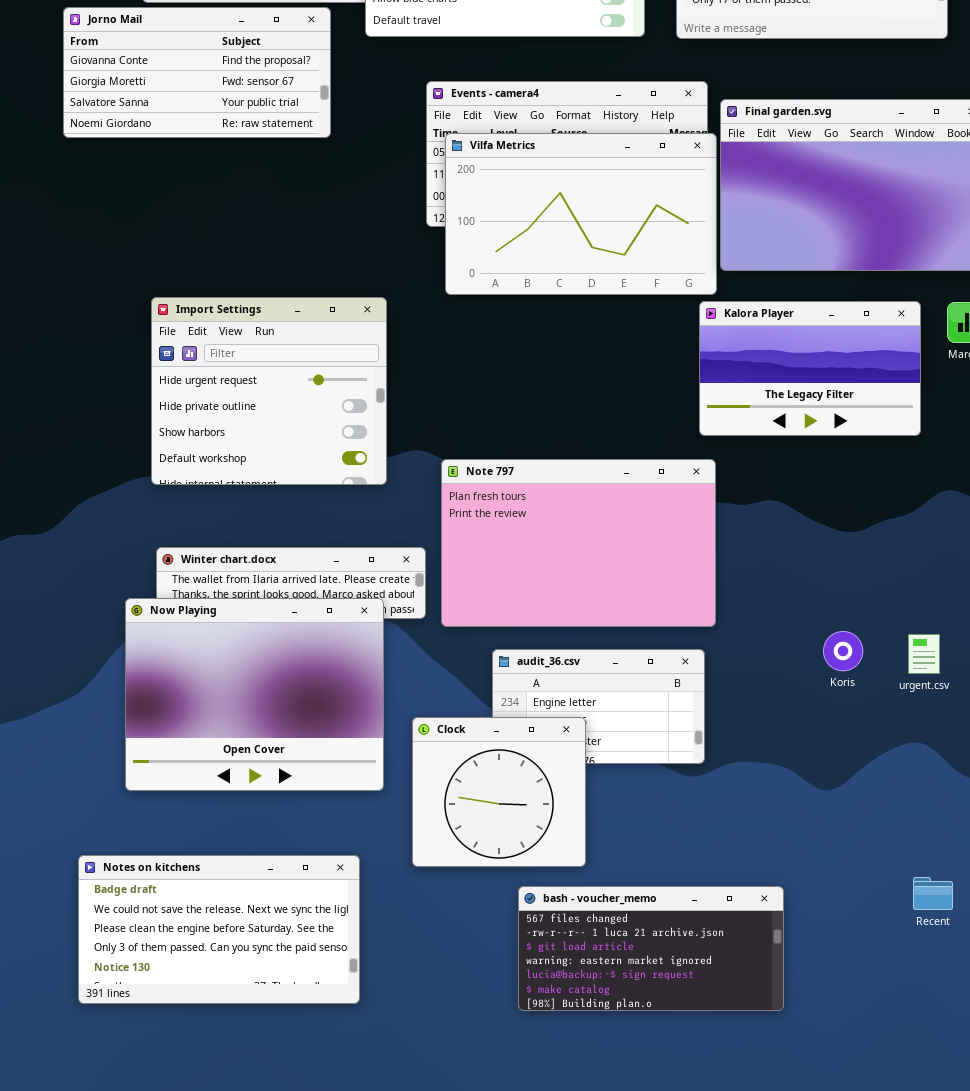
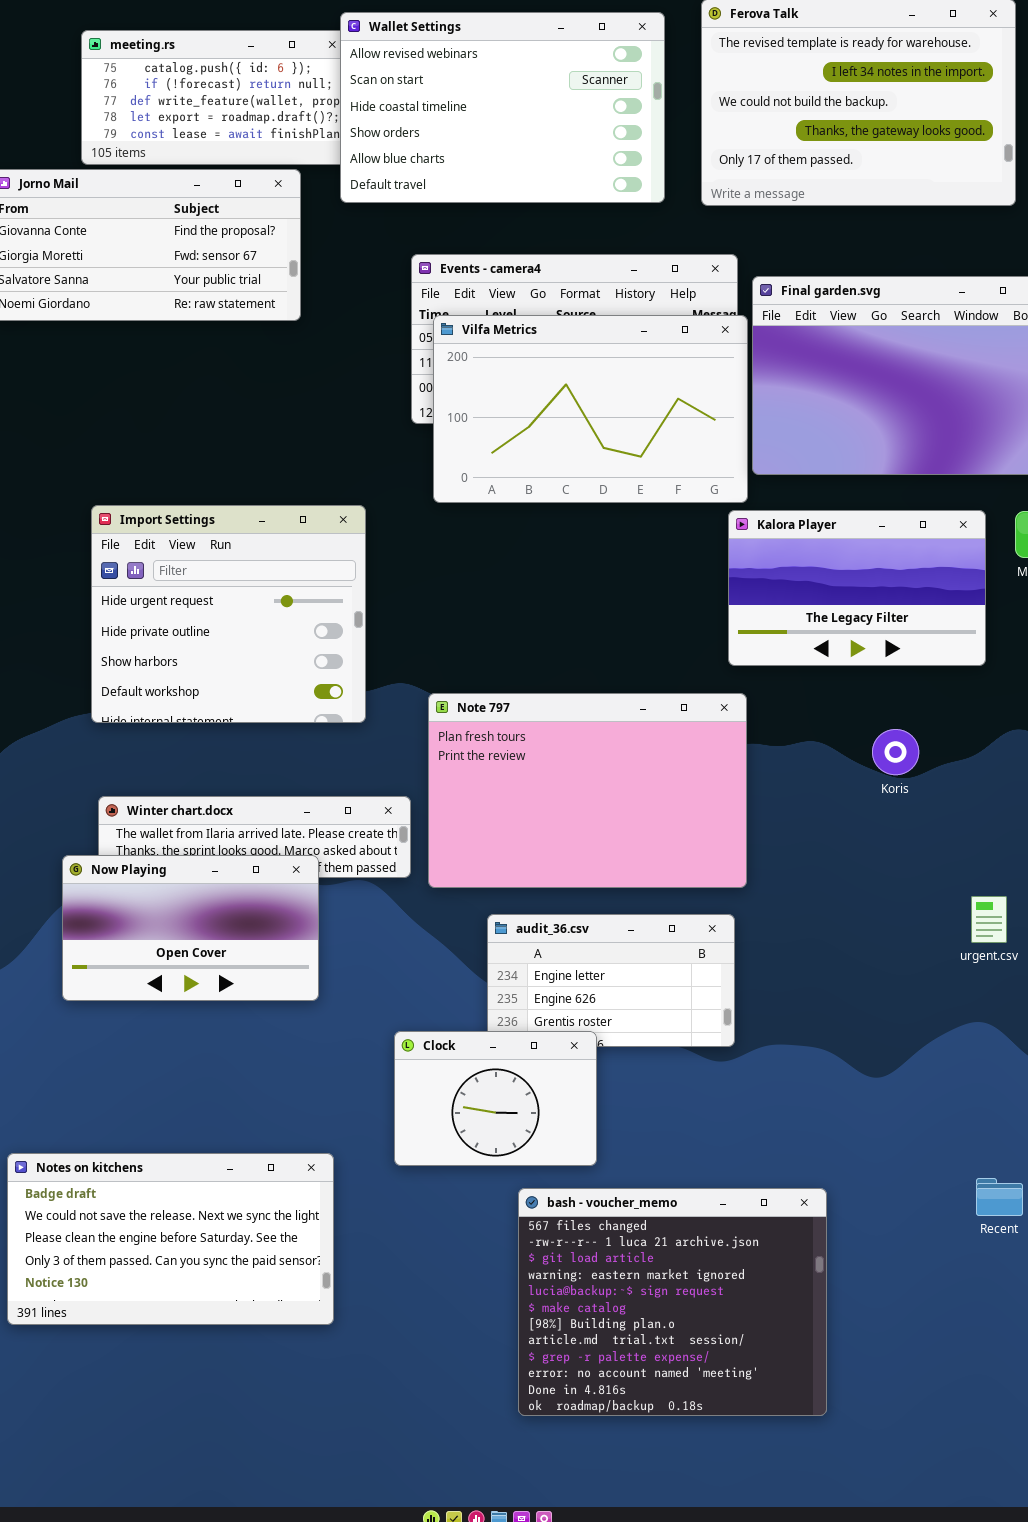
Now Playing: [125,598,384,791] -> [62,855,319,1001], resized
Koris: [823,631,863,671] -> [872,729,919,775], moved
Clock: [412,717,586,867] -> [394,1031,597,1166], resized
bash - voucher_memo: [518,886,784,1011] -> [518,1188,827,1416], resized

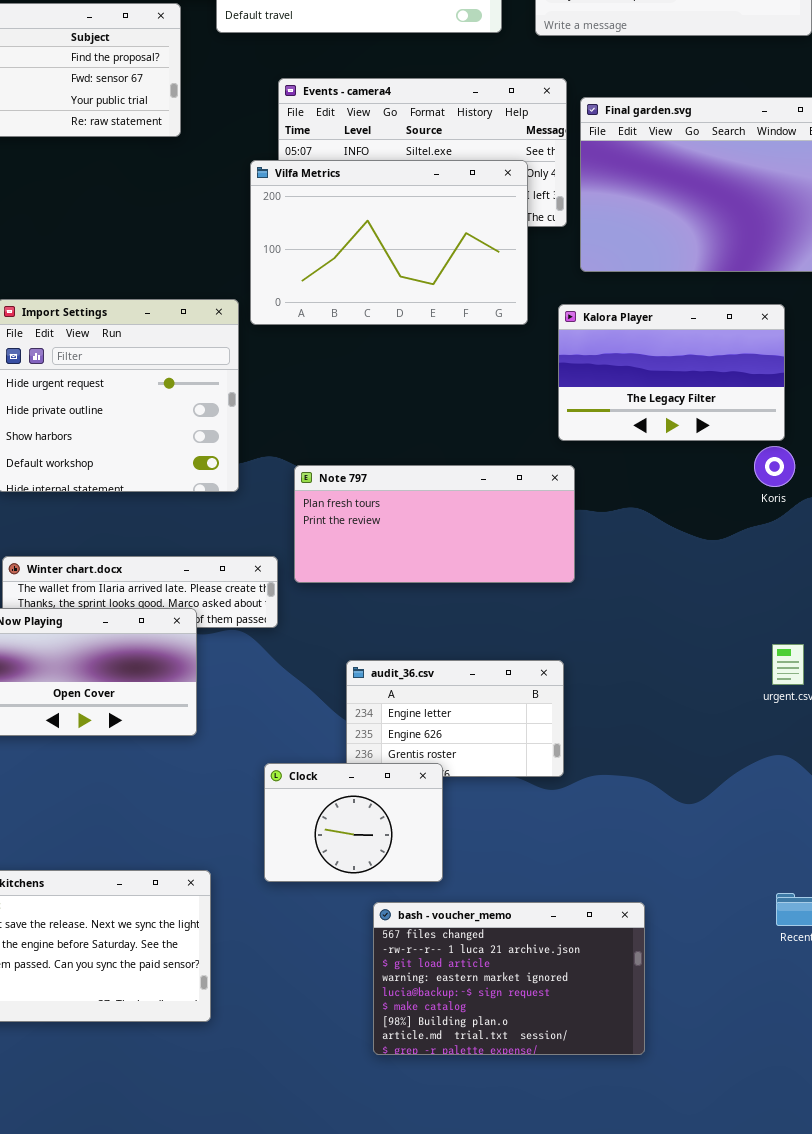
Vilfa Metrics: [433,315,748,503] -> [250,160,528,325], moved
Note 797: [428,693,747,888] -> [294,465,575,583], resized
Koris: [872,729,919,775] -> [754,446,795,487], moved
bash - voucher_memo: [518,1188,827,1416] -> [373,902,645,1055], resized

